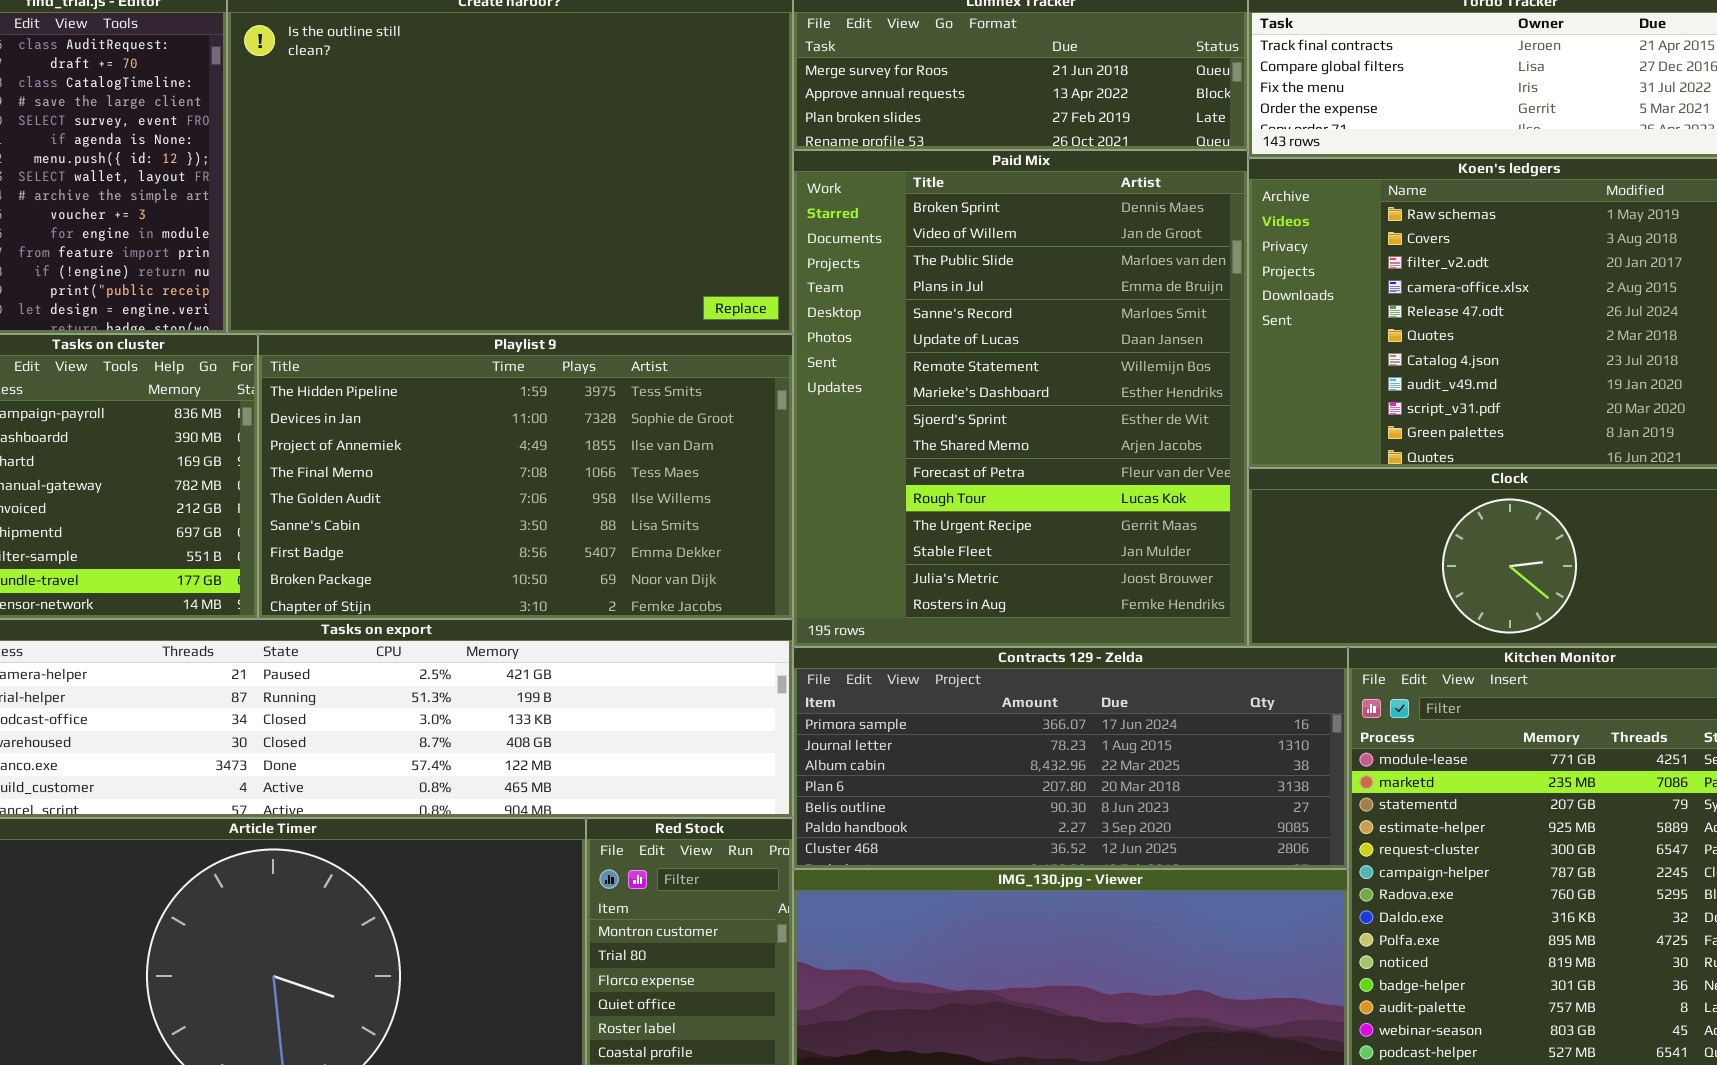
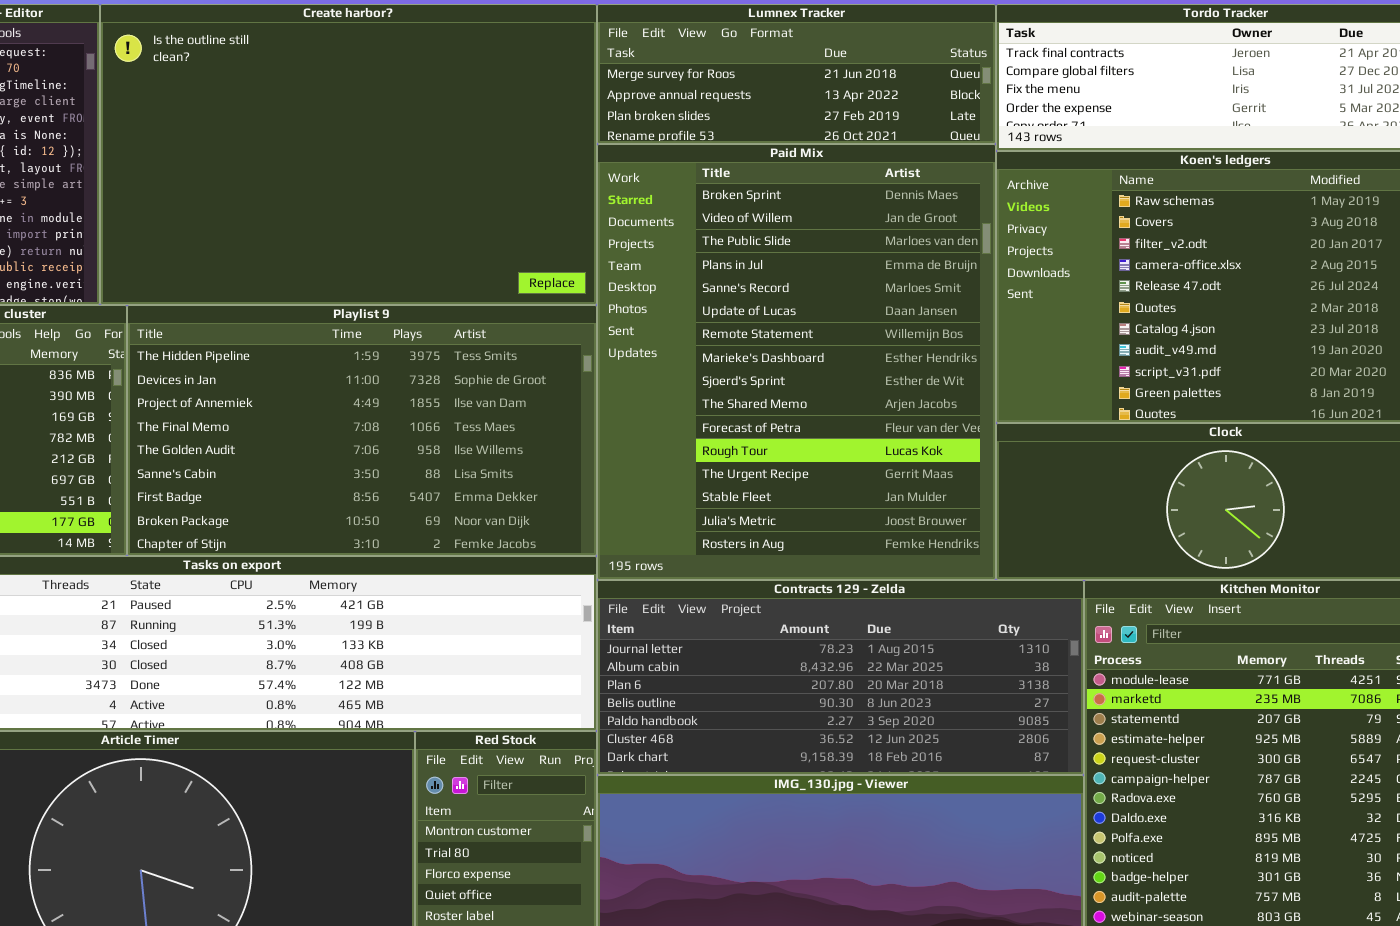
Contracts 129 - Zelda: [793,647,1348,869] -> [597,580,1084,775], scrolled down 1 row

